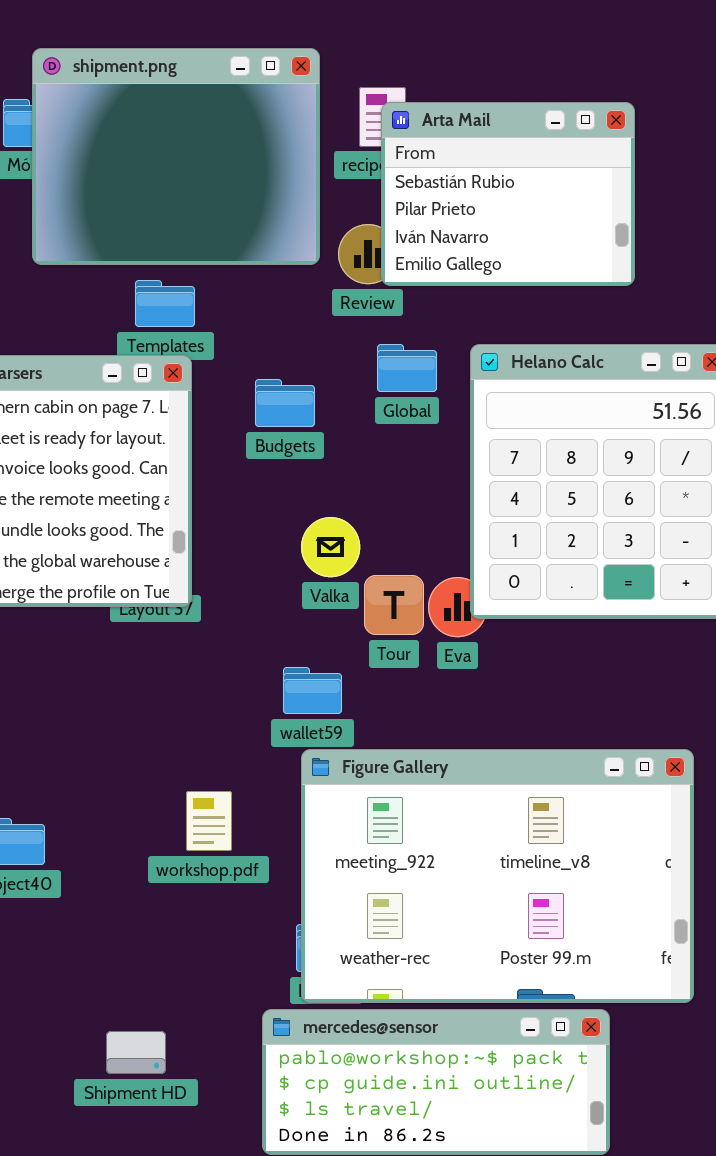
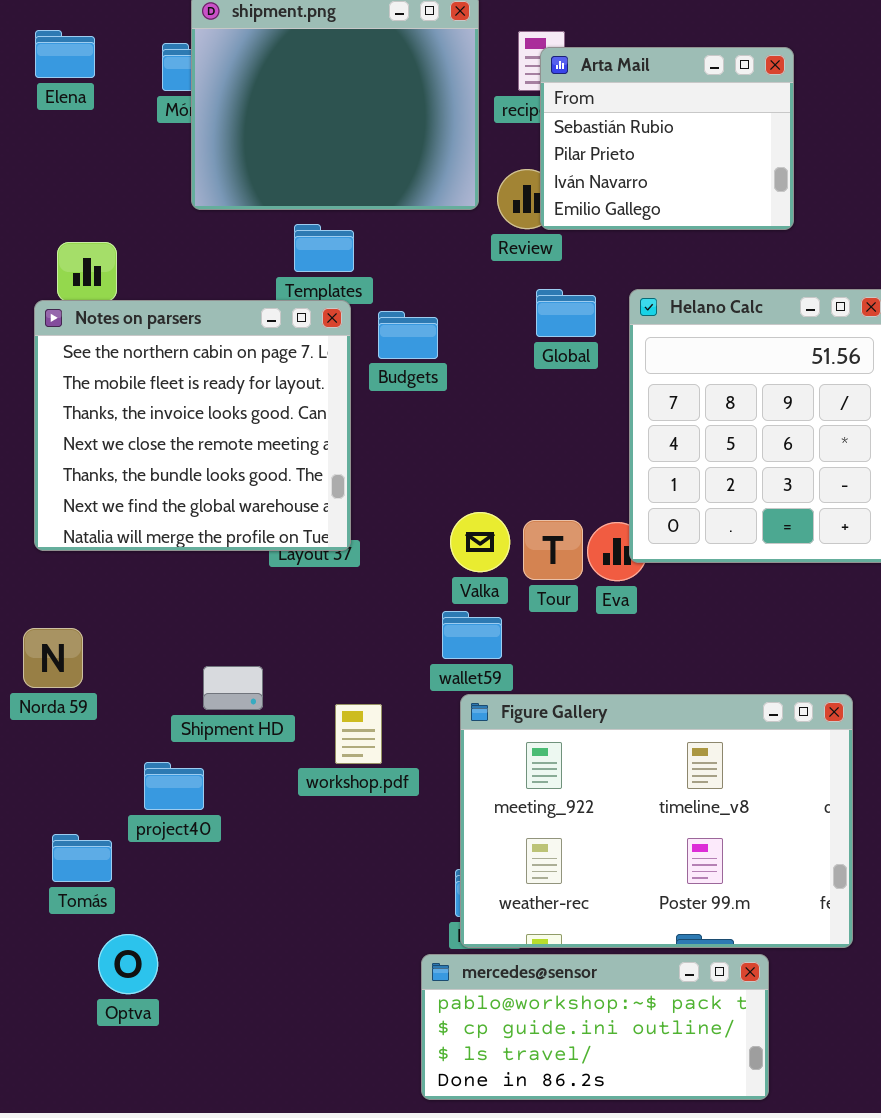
Budgets: [255,379,315,427] -> [378,311,438,359], moved
Valka: [301,517,360,577] -> [450,512,510,572], moved
workshop.pdf: [186,791,232,851] -> [335,704,382,764], moved
Shipment HD: [106,1031,166,1074] -> [203,666,263,710], moved

